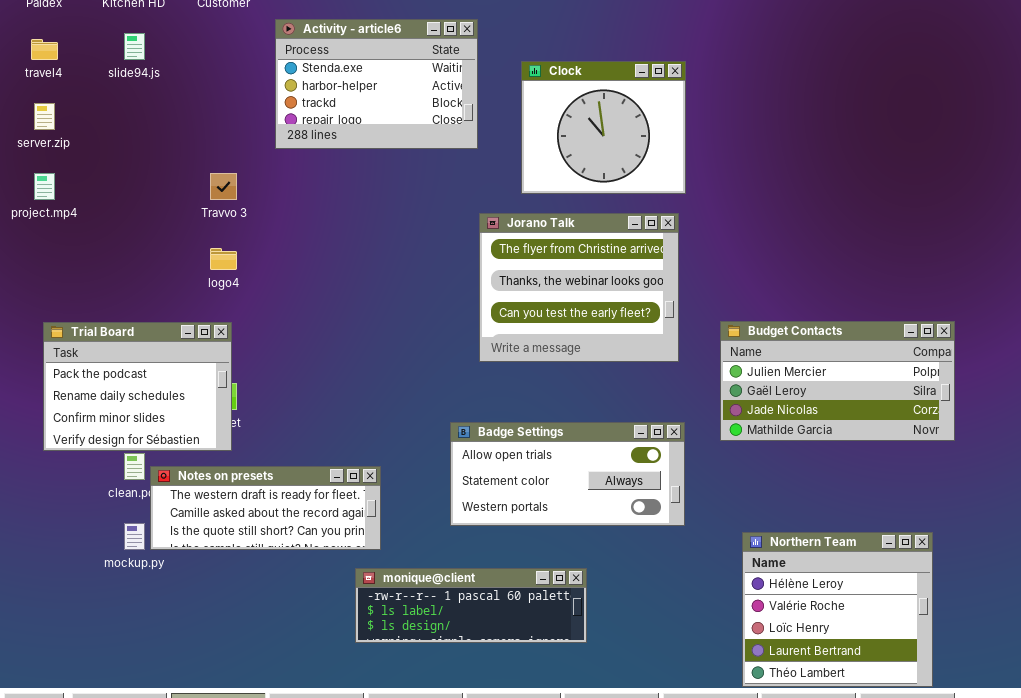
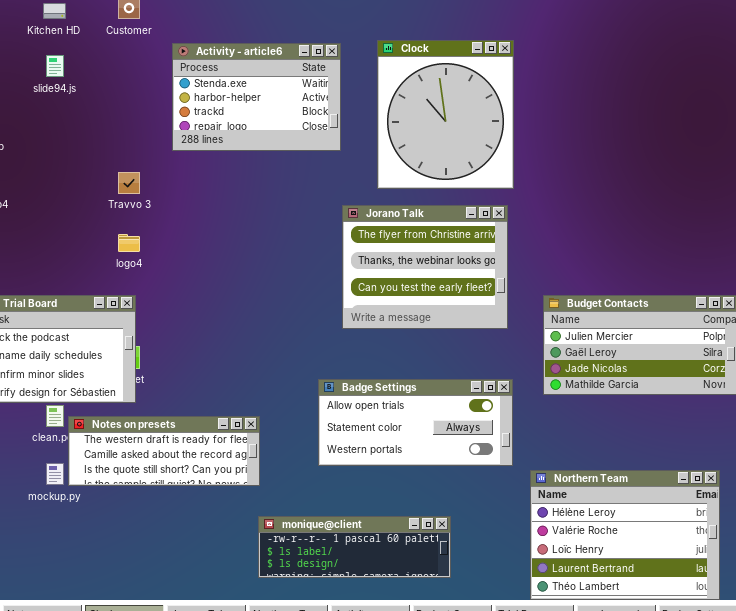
Clock: [521,61,686,194] -> [377,40,514,189], resized
Northern Team: [742,532,933,687] -> [530,470,720,600], resized
monique@client: [355,568,587,643] -> [258,516,451,578], moved

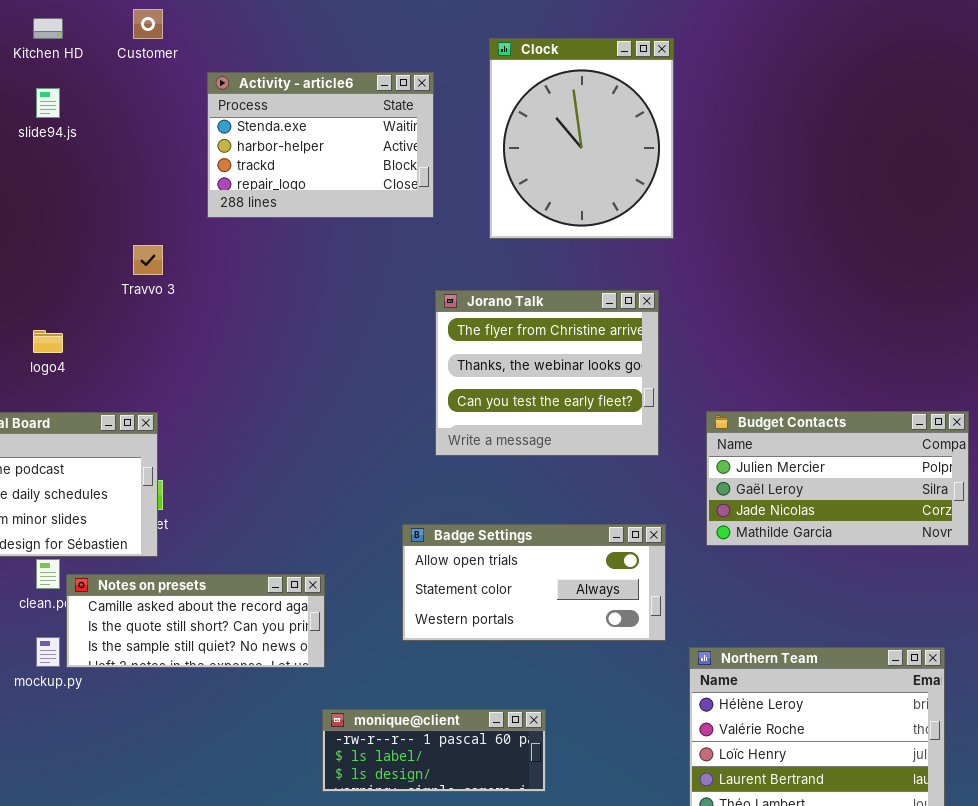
Clock: [377,40,514,189] -> [489,38,674,239], moved
logo4: [118,234,140,252] -> [33,330,63,353], moved
Notes on presets: [68,416,260,486] -> [66,574,325,668], scrolled down 1 row
monique@client: [258,516,451,578] -> [322,709,546,792], resized

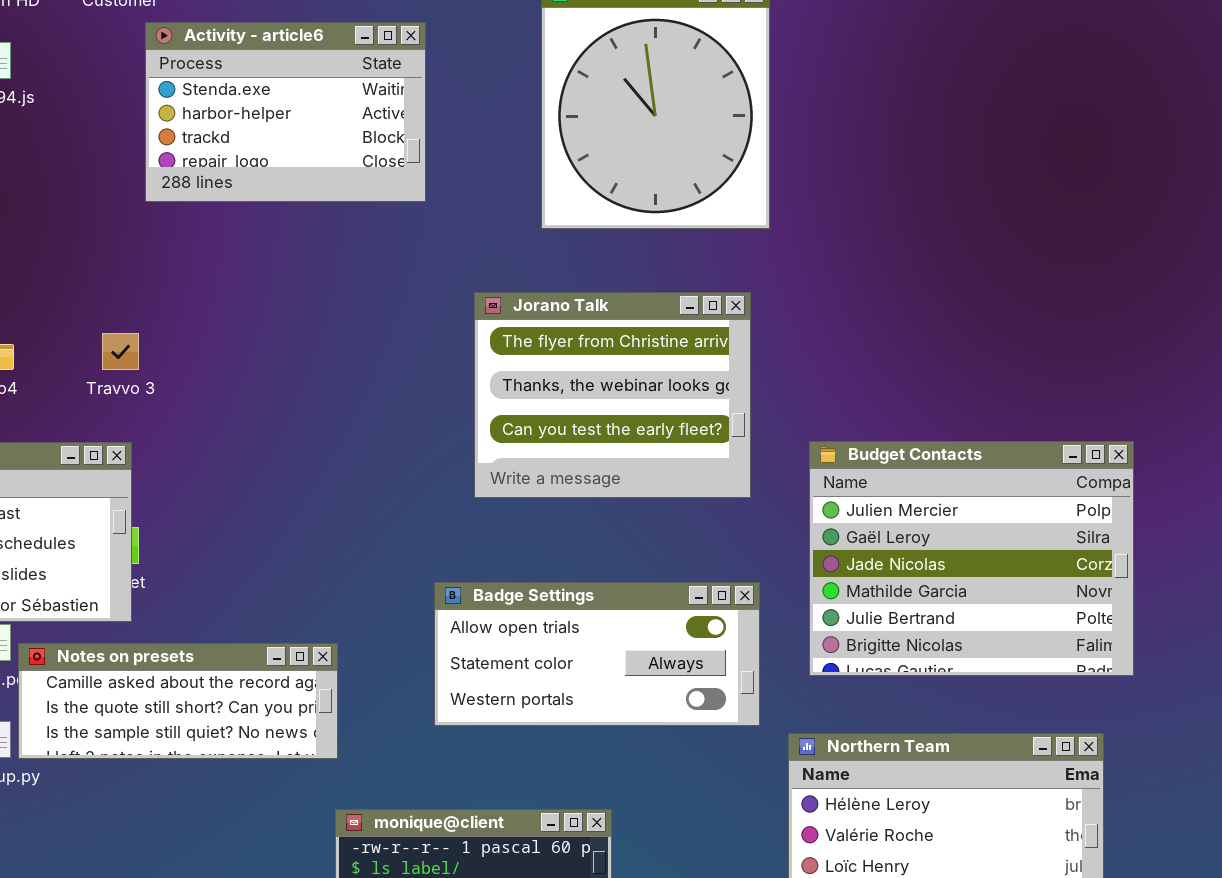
Activity - article6: [207,72,434,218] -> [145,22,426,202], moved
Travvo 3: [133,245,163,275] -> [102,333,139,370], moved
Budget Contacts: [706,411,969,546] -> [809,441,1134,676], resized

